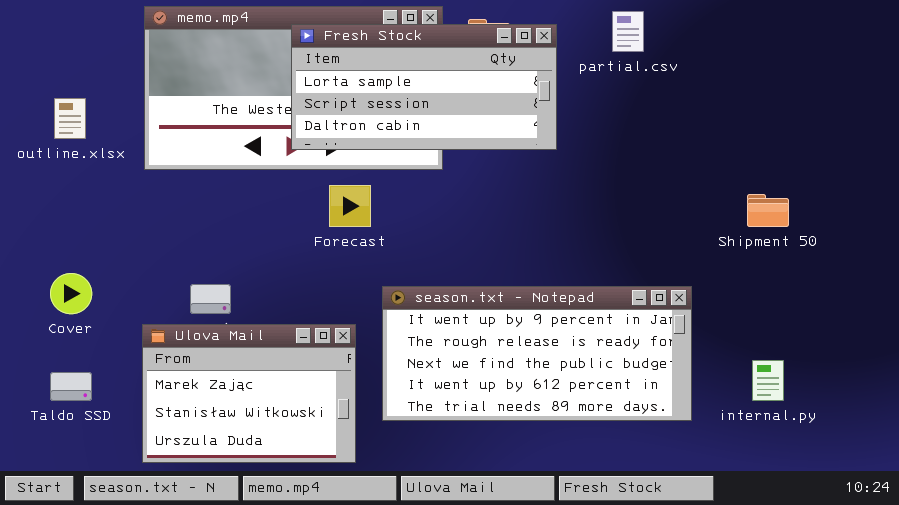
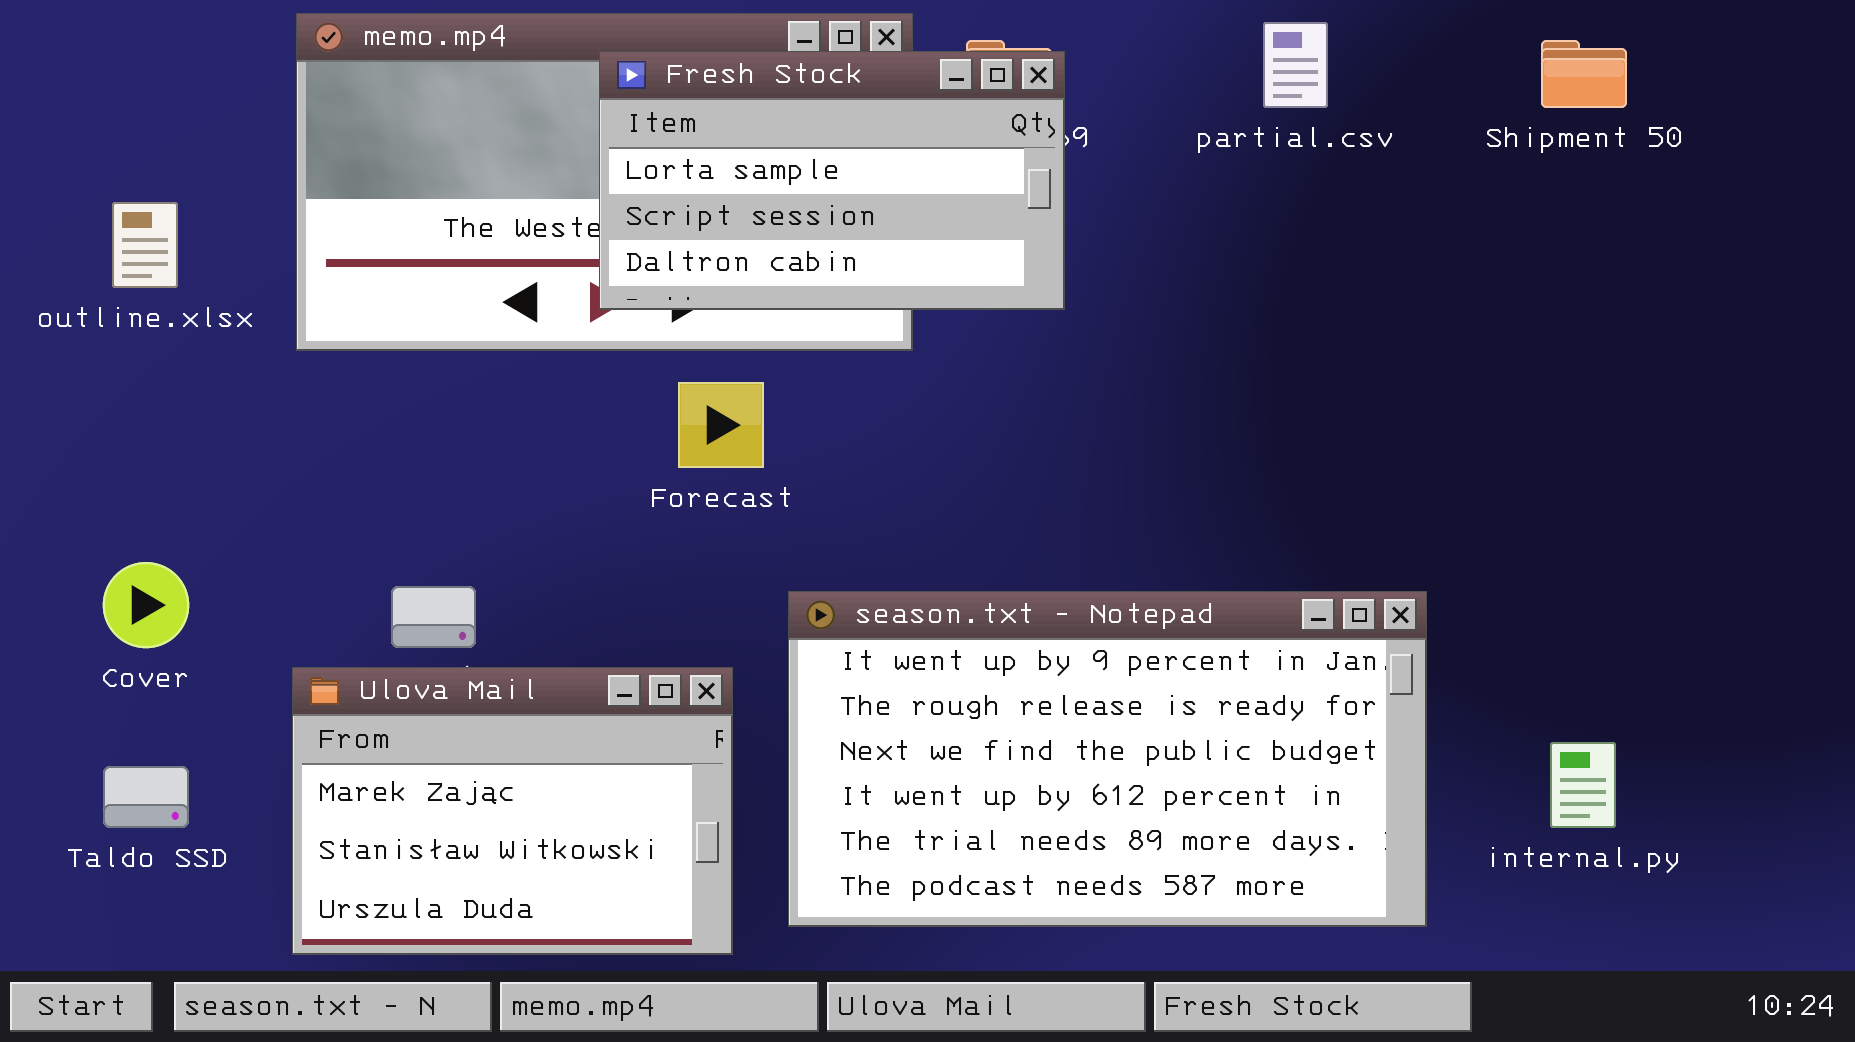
Fresh Stock: [291,24,557,150] -> [599,51,1065,310], resized
Shipment 50: [747,194,789,227] -> [1541,40,1627,108], moved
season.txt - Notepad: [382,286,692,421] -> [788,591,1427,927], resized

